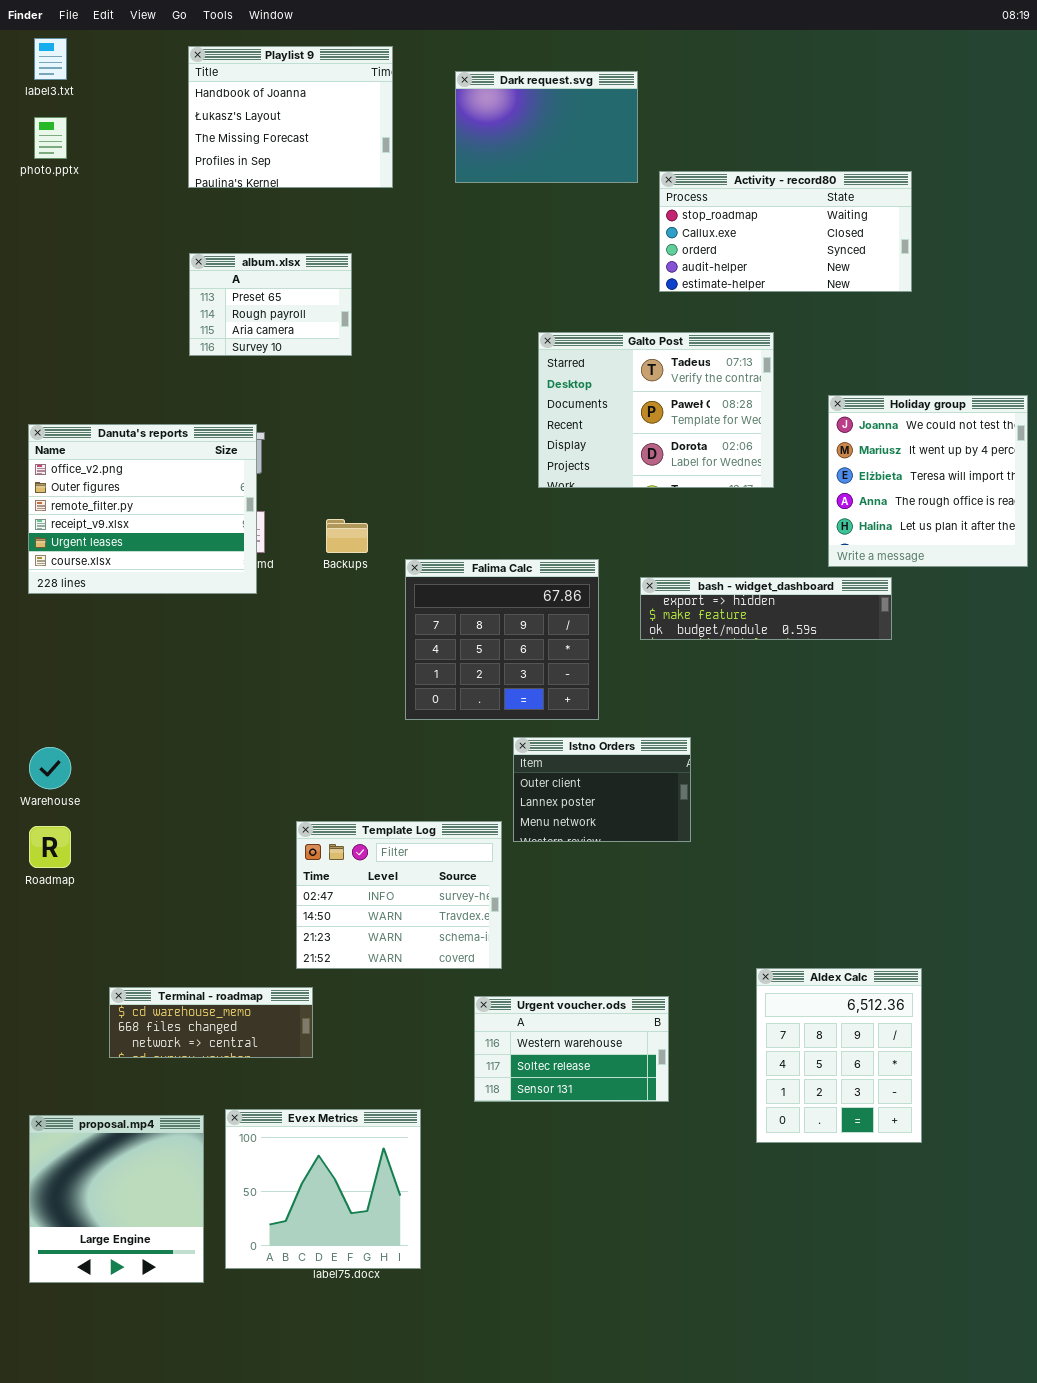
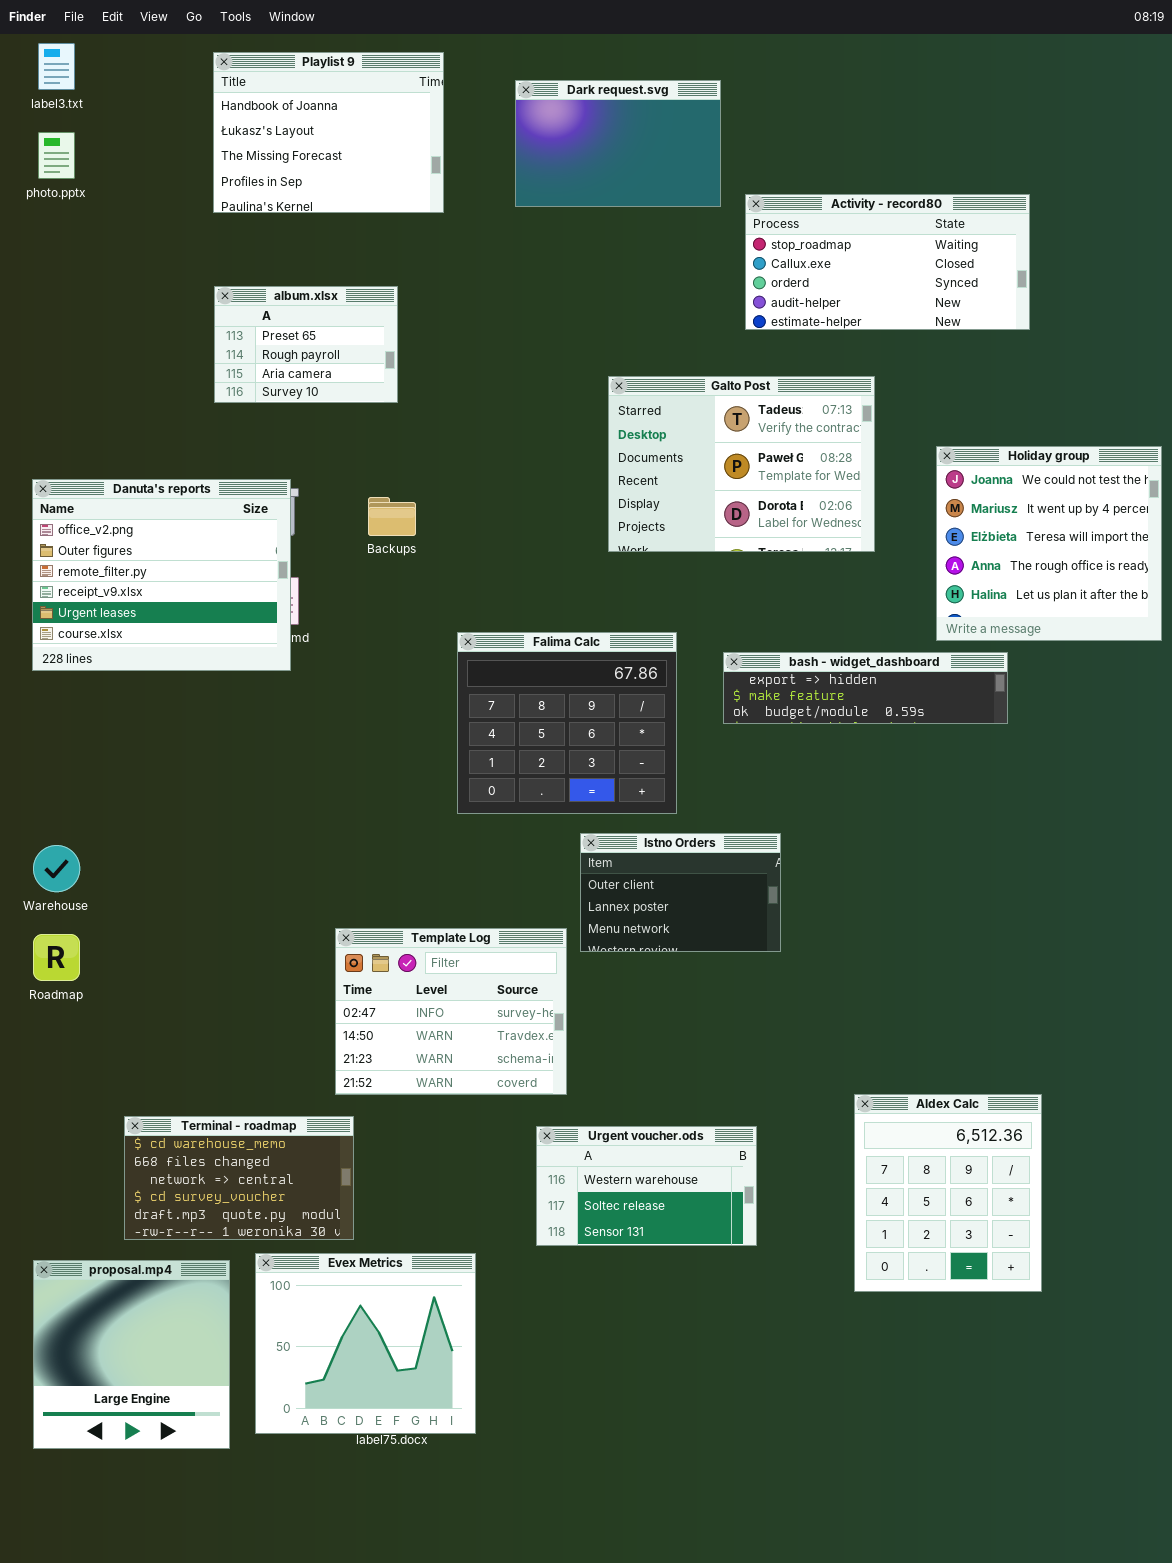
Backups: [326,519,368,553] -> [368,497,416,536], moved
Terminal - roadmap: [109,987,313,1058] -> [124,1116,354,1240], resized

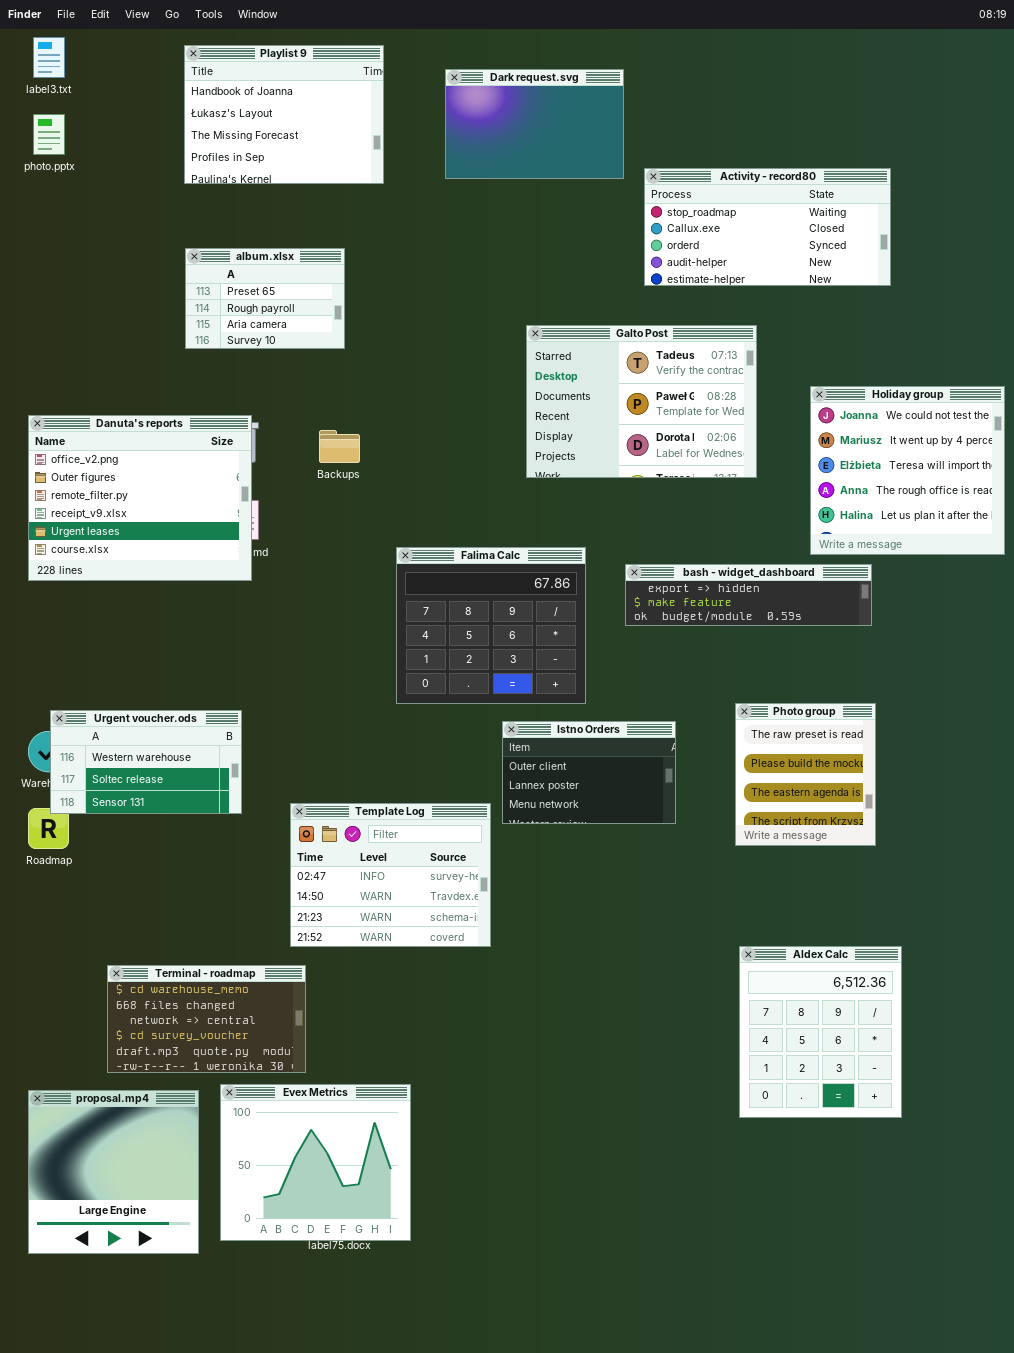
Photo group: none -> [735,703,876,846], opened
Urgent voucher.ods: [536,1126,757,1246] -> [50,710,242,814], moved

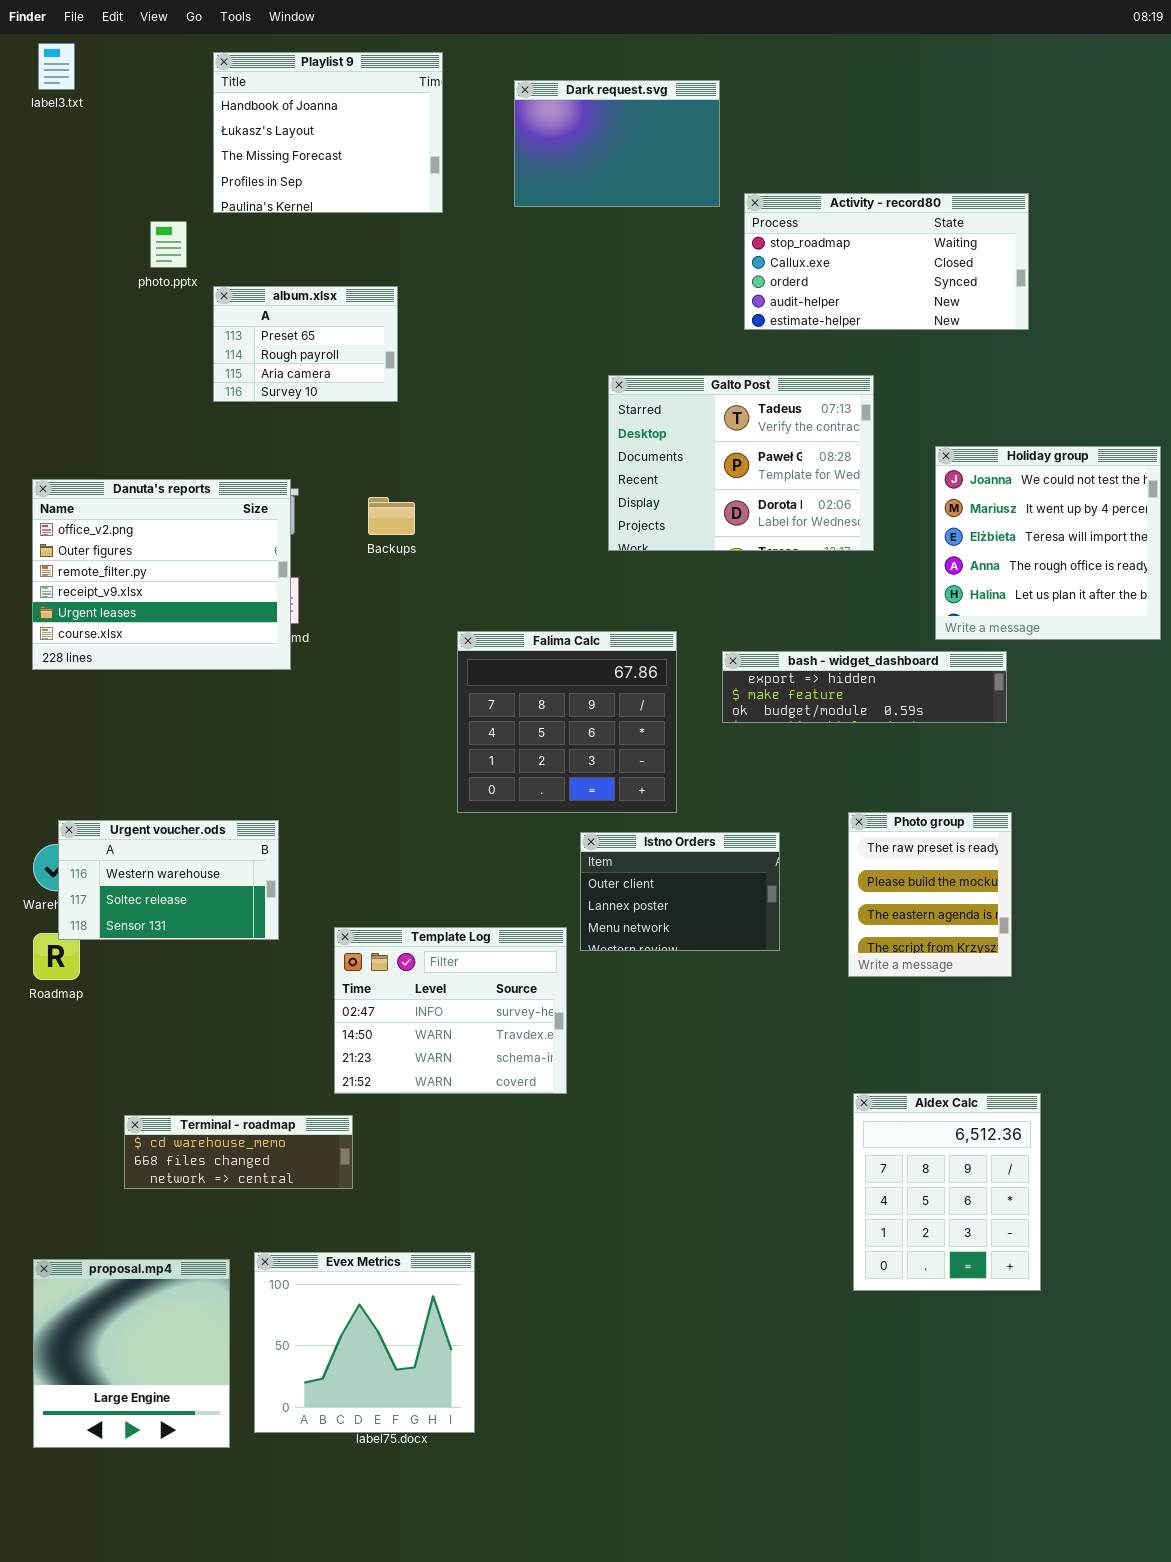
photo.pptx: [33,114,65,155] -> [150,221,187,268], moved
Terminal - roadmap: [107,965,306,1073] -> [124,1115,353,1189], resized

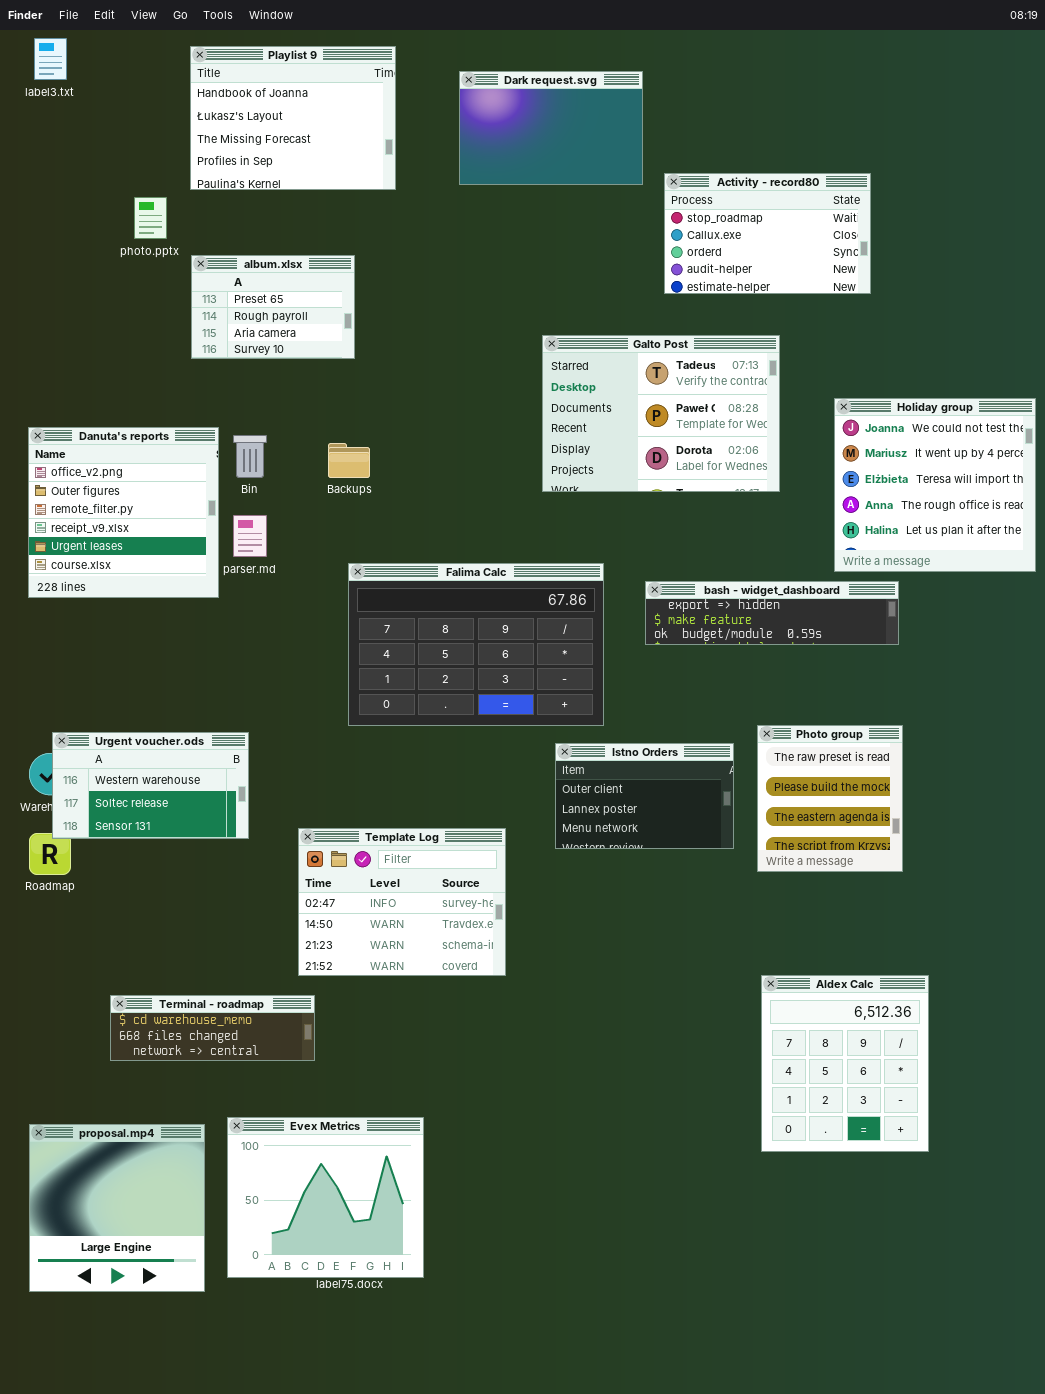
Activity - record80: [744,193,1029,330] -> [664,173,871,294], resized
Danuta's reports: [32,479,291,670] -> [28,427,219,598], resized
Falima Calc: [457,631,677,813] -> [348,563,604,726], resized
Istno Orders: [580,832,780,951] -> [555,743,734,849], moved

